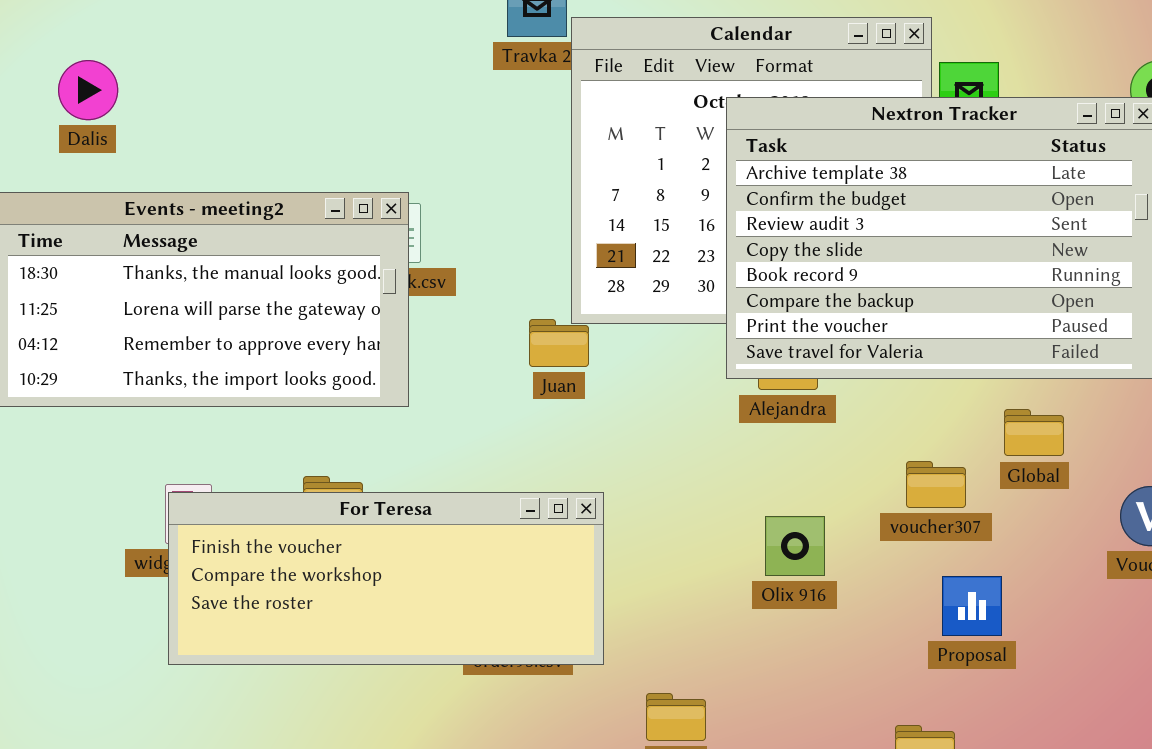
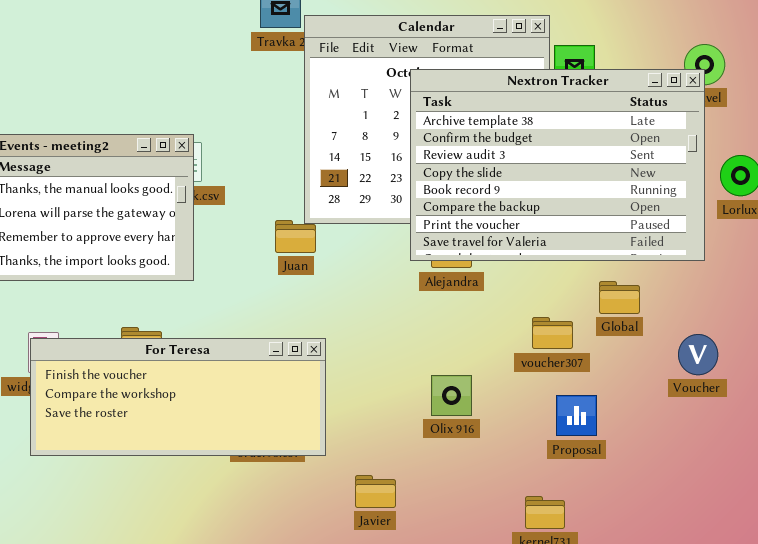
Olix 916: [765,516,825,576] -> [431,375,472,416], moved

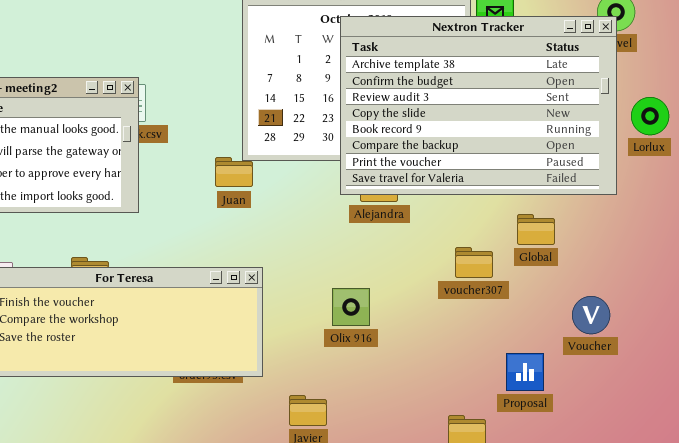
Voucher: [678,334,718,375] -> [572,296,610,334], moved
Olix 916: [431,375,472,416] -> [332,288,370,326], moved
Proposal: [556,395,597,436] -> [506,353,544,391], moved

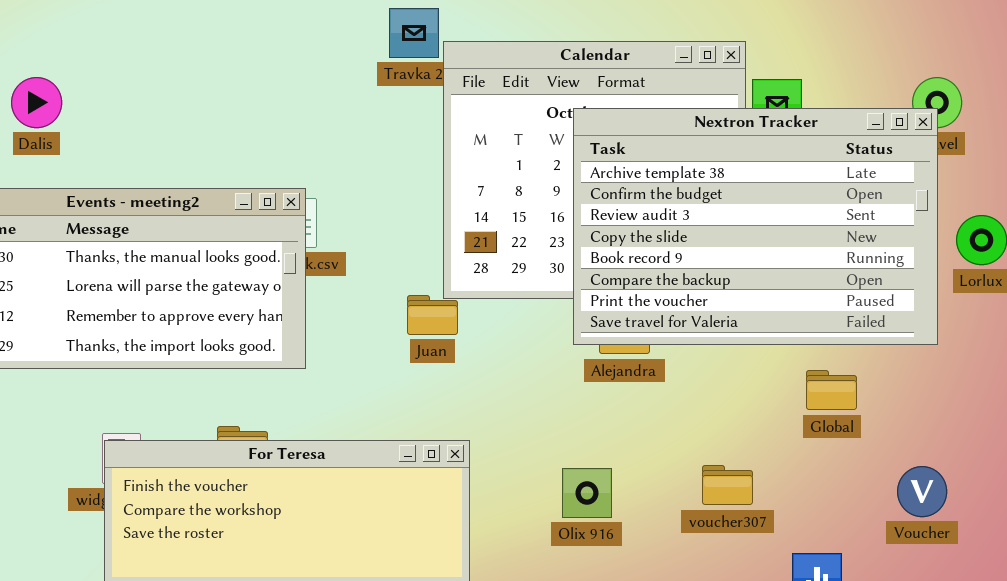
voucher307: [455,247,493,278] -> [702,465,753,505], moved
Voucher: [572,296,610,334] -> [897,466,947,517], moved

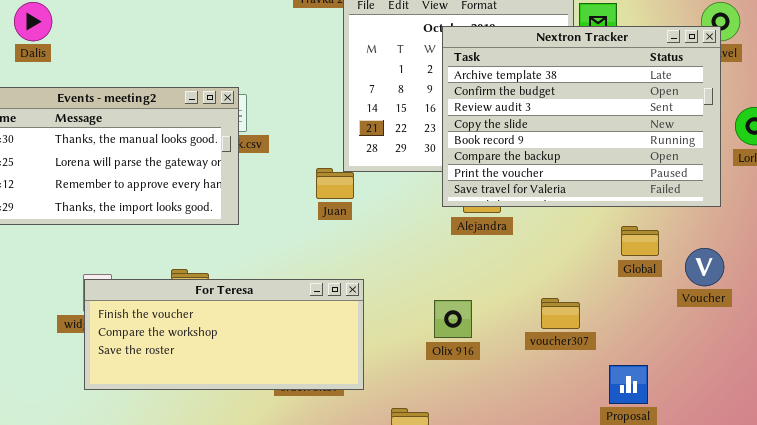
Voucher: [897,466,947,517] -> [685,248,724,286], moved

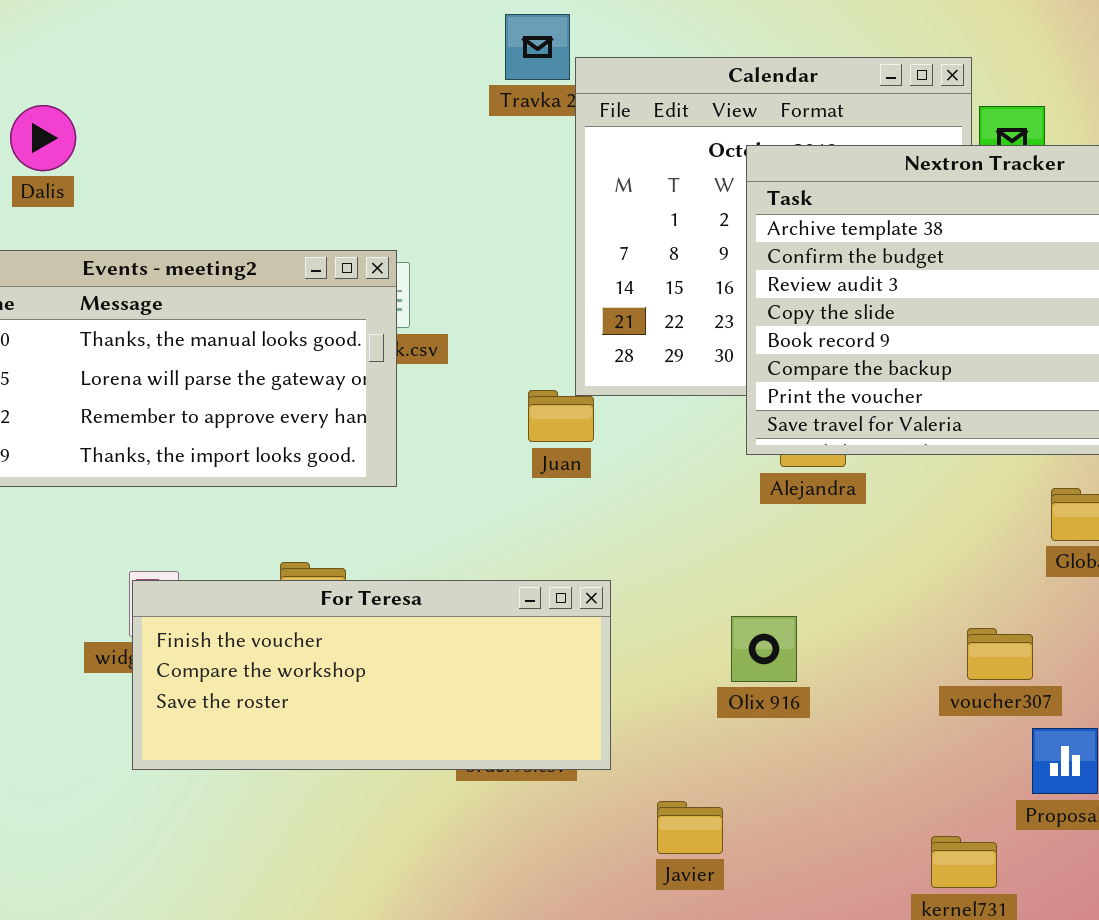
voucher307: [541,298,580,329] -> [967,628,1033,680], moved

